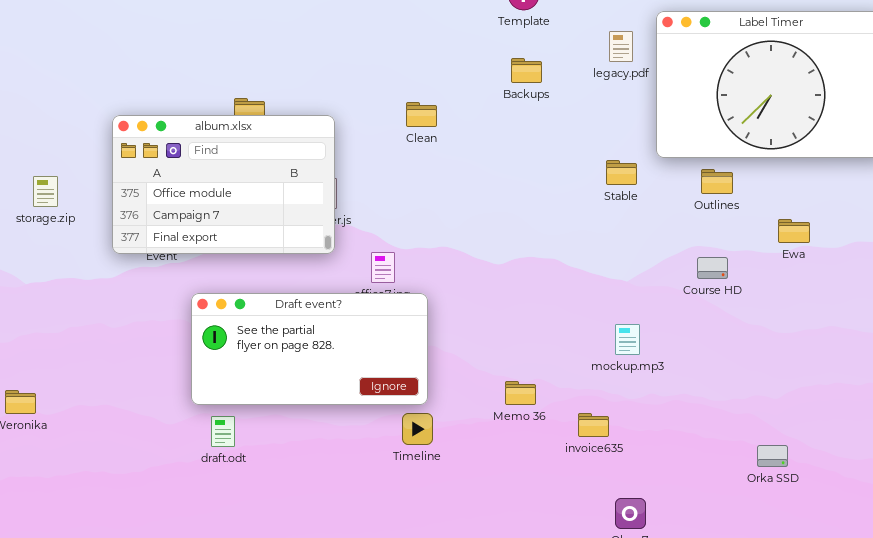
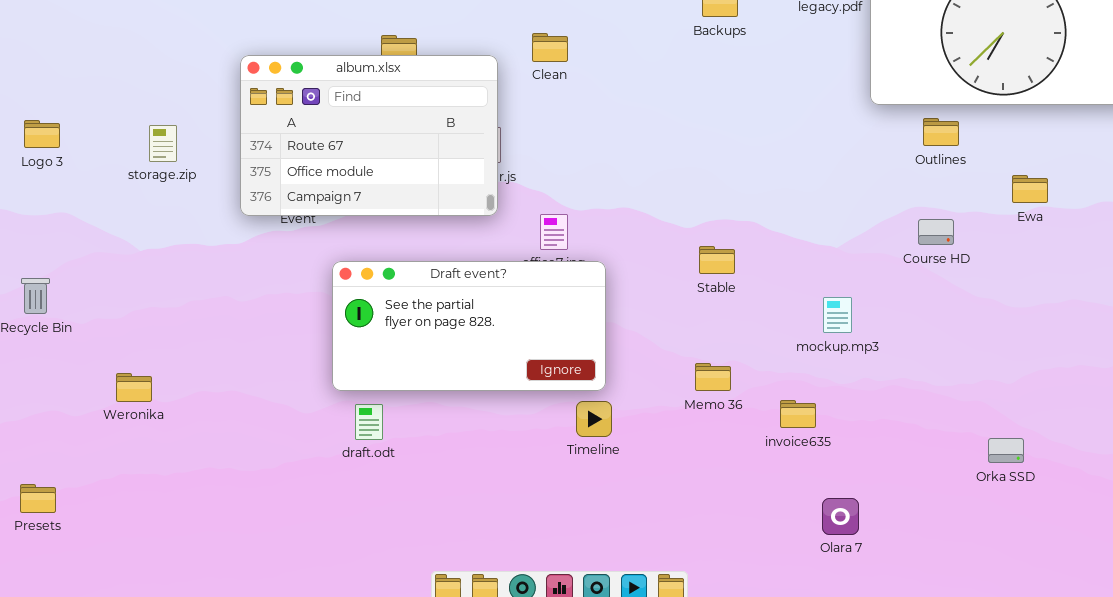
Clean: [406,102,437,127] -> [532,33,568,62], moved
album.xlsx: [112,115,335,254] -> [240,55,498,216], scrolled up 1 row
Stable: [606,160,637,185] -> [699,246,735,274], moved

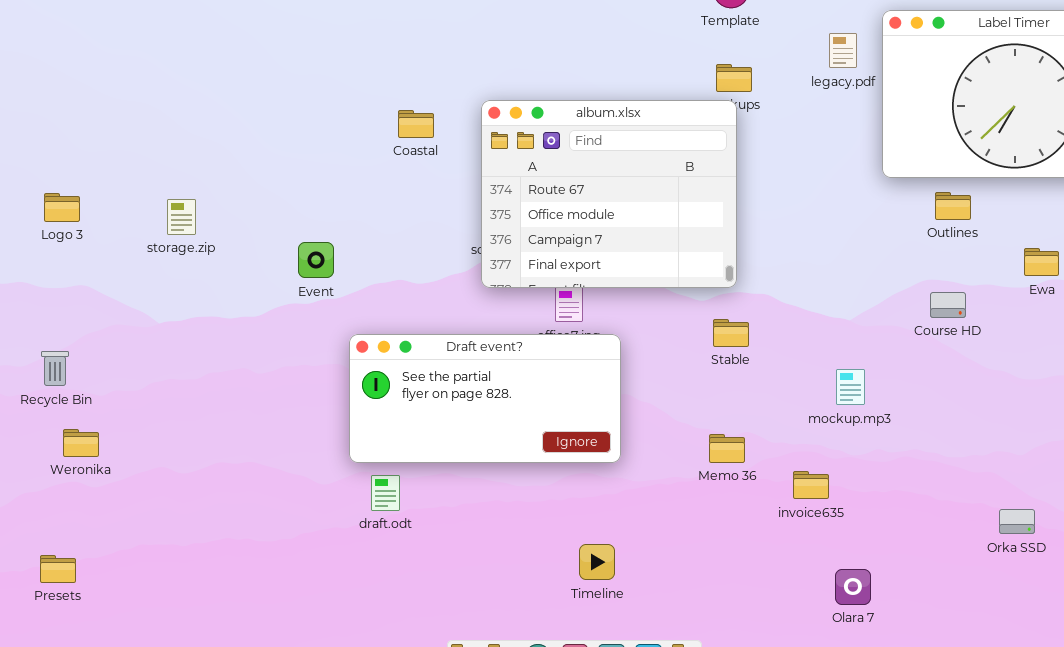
album.xlsx: [240,55,498,216] -> [481,100,737,288], moved, resized
Weronika: [116,373,152,402] -> [63,429,99,457], moved
Timeline: [576,401,612,437] -> [579,544,615,580], moved

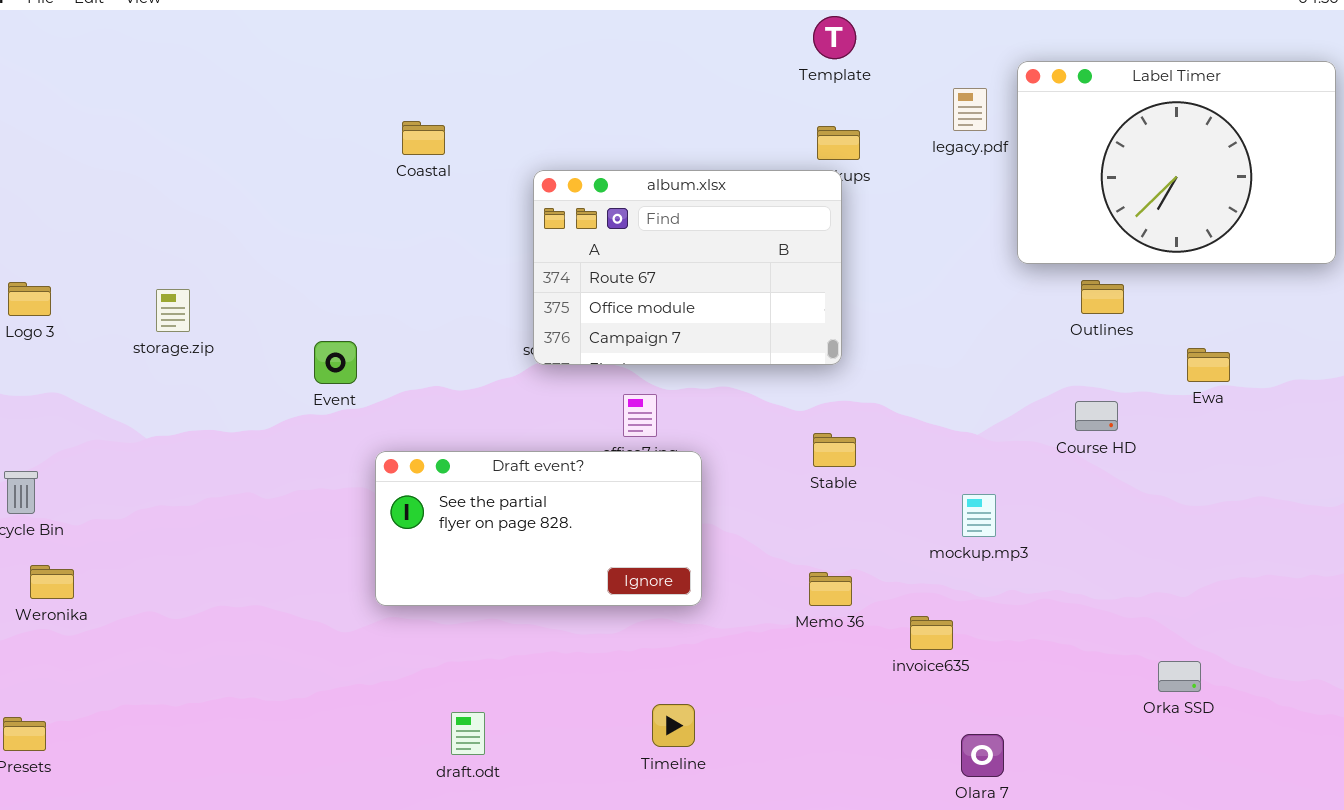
album.xlsx: [481,100,737,288] -> [533,170,842,365], resized
Coastal: [398,110,434,138] -> [402,121,445,155], moved
draft.odt: [371,475,400,511] -> [451,712,485,755], moved

